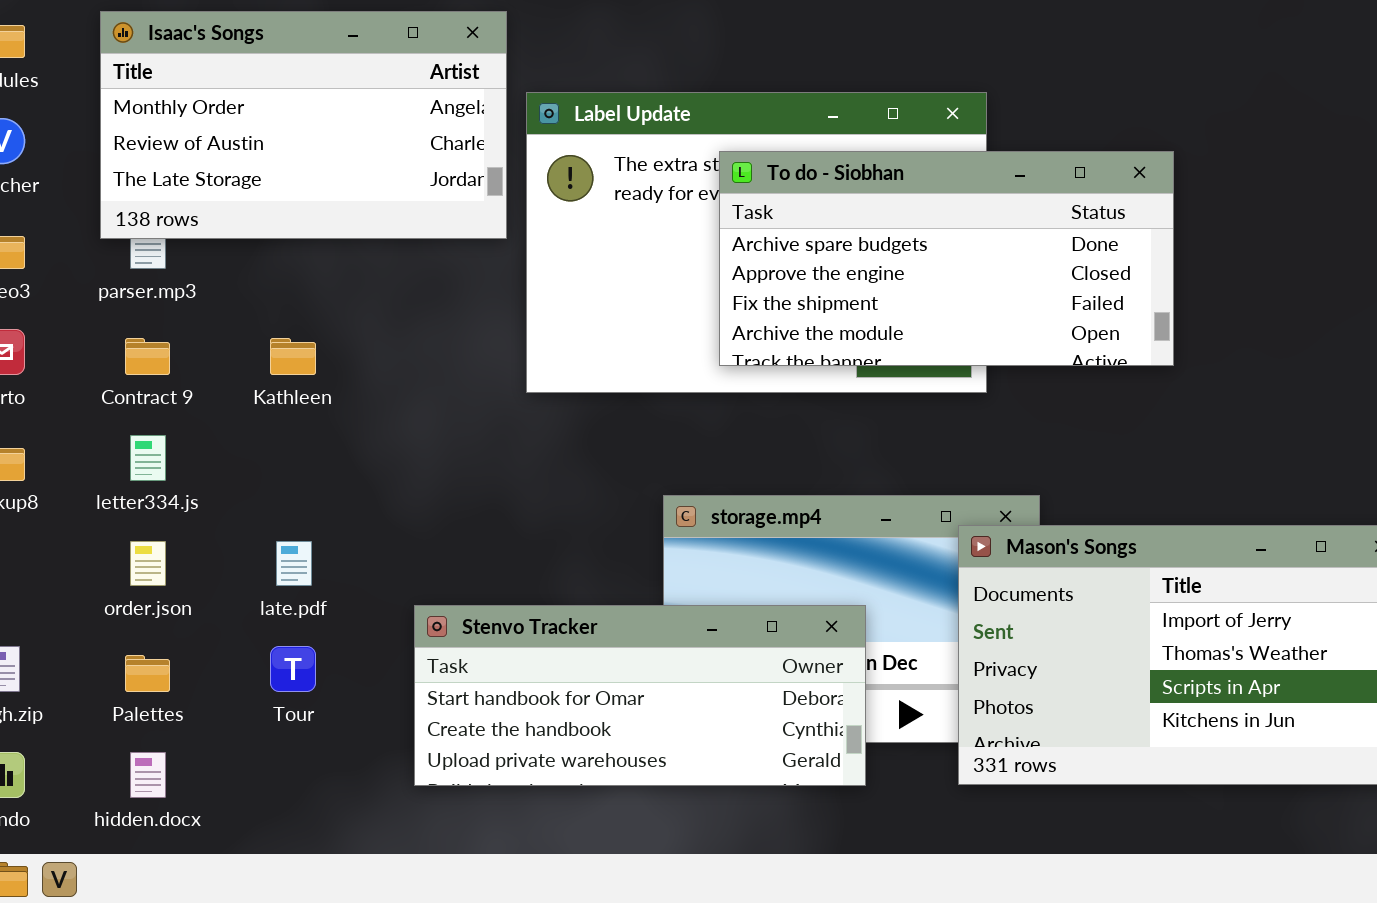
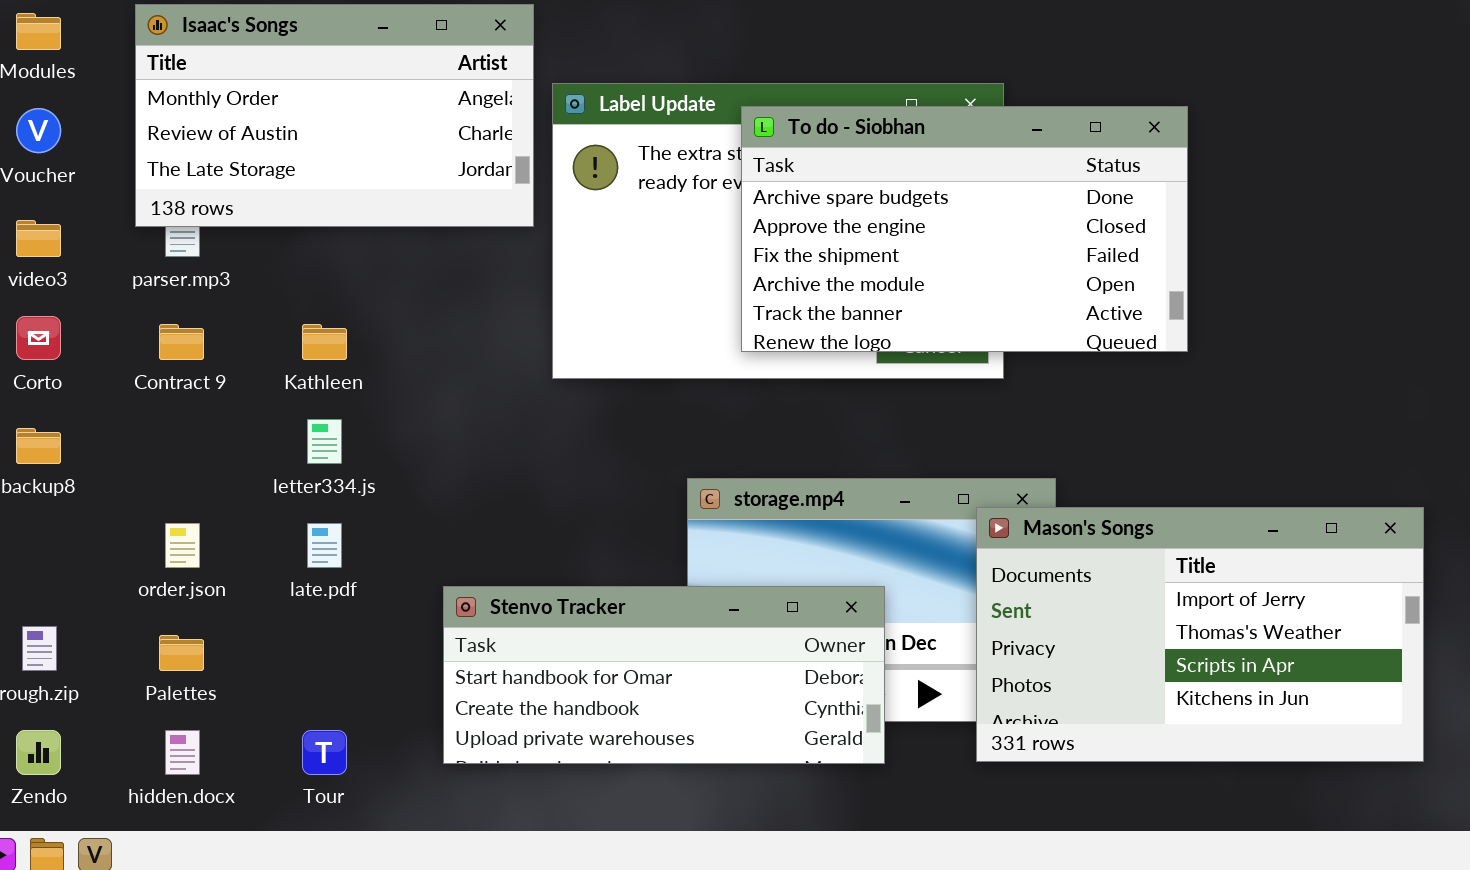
To do - Siobhan: [719,151,1174,366] -> [741,106,1188,352], resized
letter334.js: [130,435,166,481] -> [307,419,342,464], moved
Tour: [270,646,316,692] -> [302,730,347,775], moved

